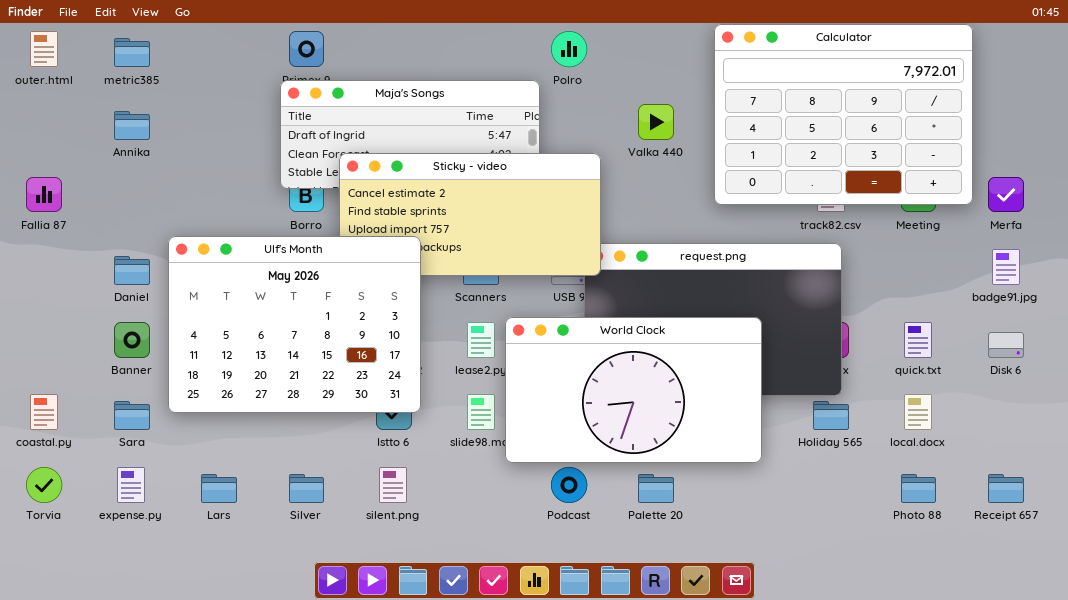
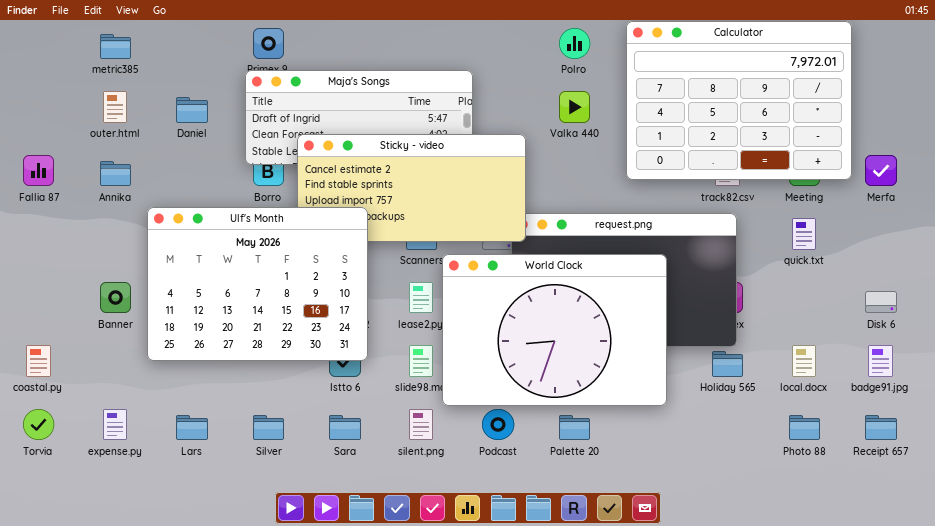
outer.html: [30,31,58,67] -> [103,91,127,123], moved
Polro: [551,31,587,67] -> [559,28,590,59], moved
Annika: [114,111,150,140] -> [100,161,131,186], moved
badge91.jpg: [992,249,1020,285] -> [868,345,893,377], moved
Daniel: [114,256,150,285] -> [176,97,208,123], moved
World Clock: [505,317,762,463] -> [442,254,667,406], resized
quick.txt: [904,322,932,358] -> [792,218,816,250], moved
Sara: [114,401,150,430] -> [329,415,361,440], moved
silent.png: [379,467,407,503] -> [409,409,433,440], moved

